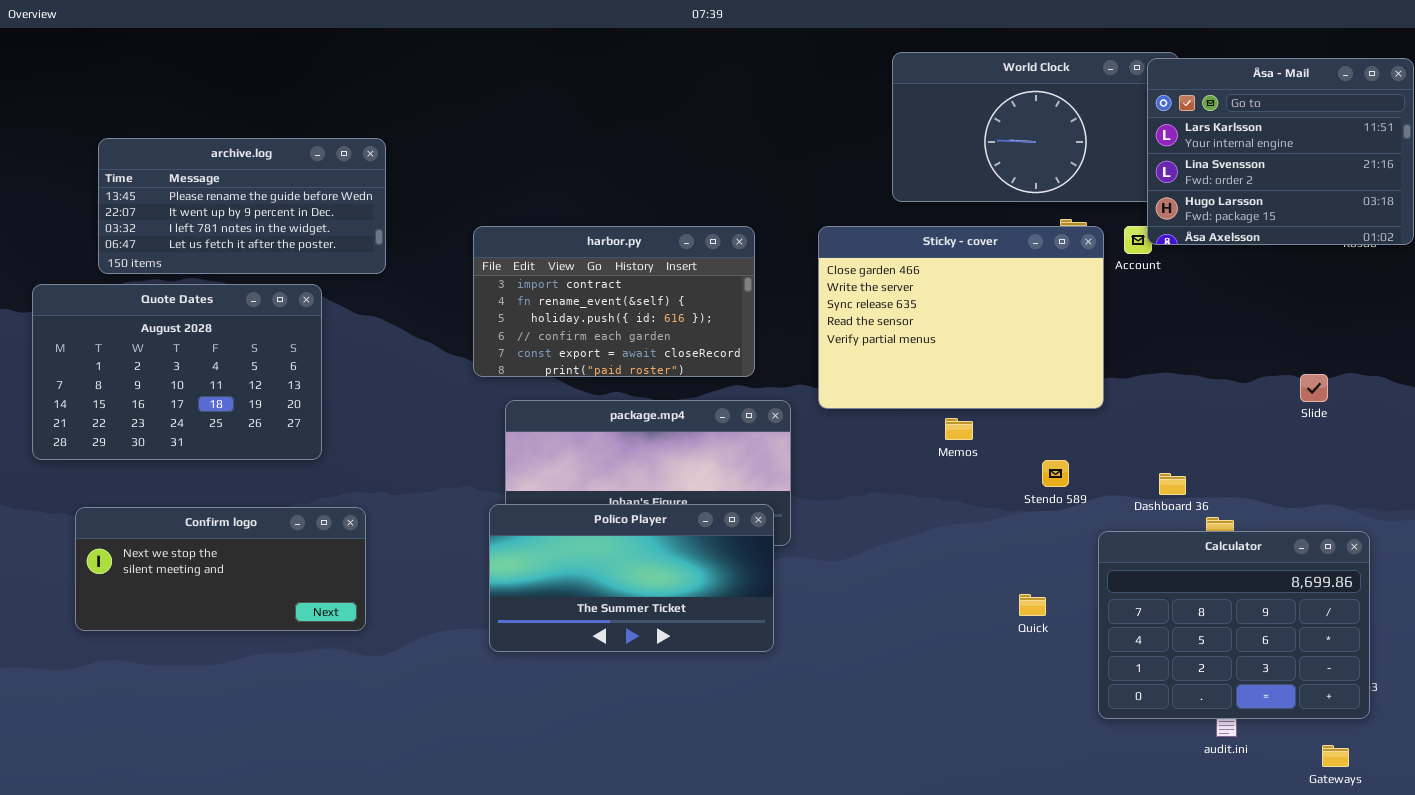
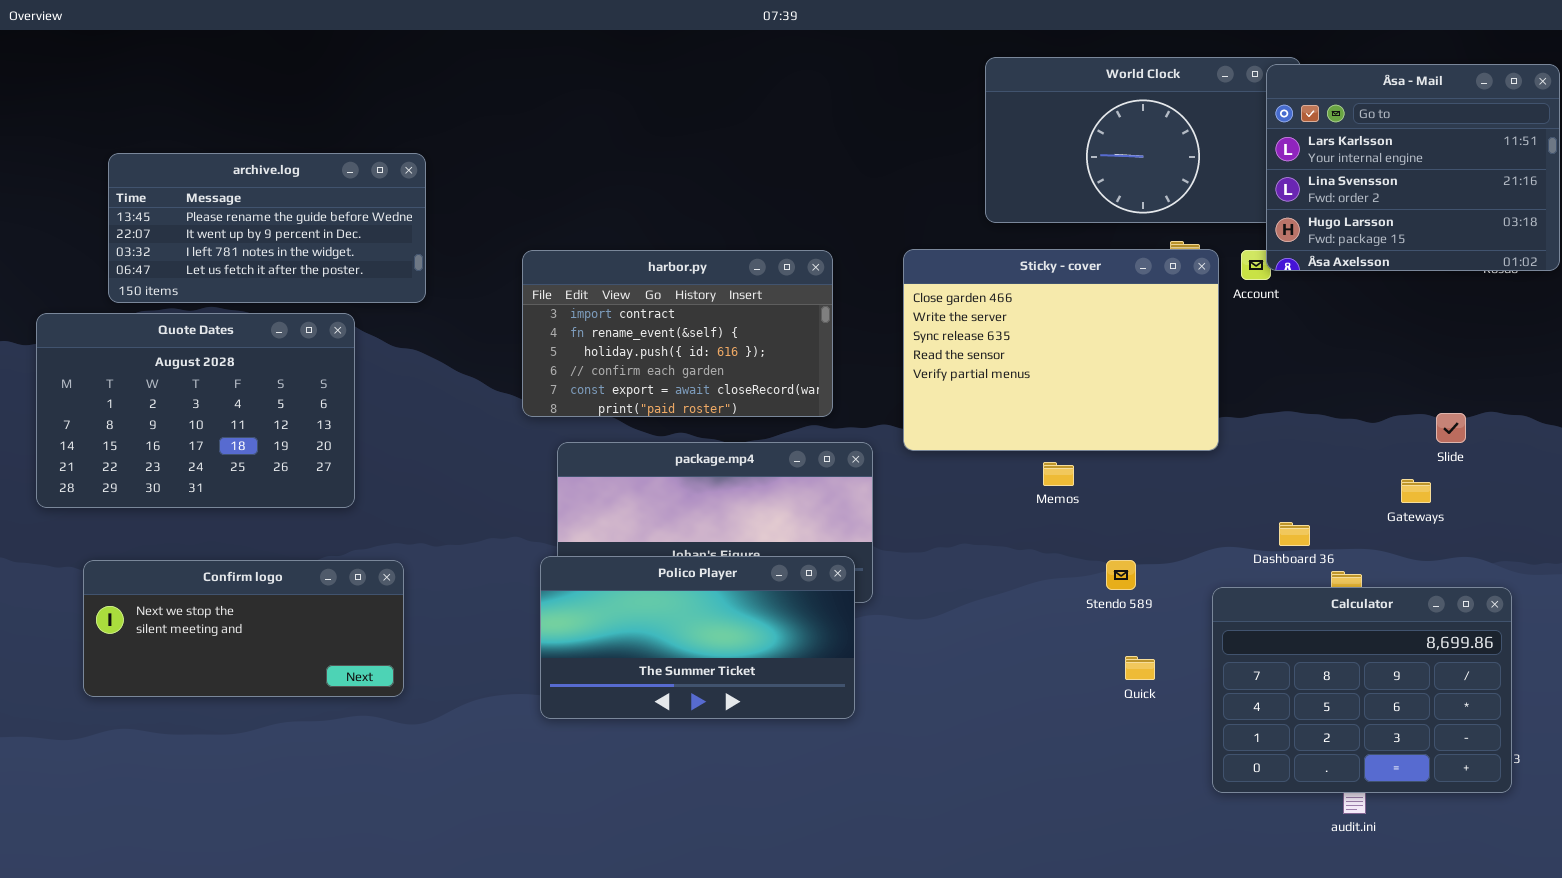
Stendo 589: [1042,460,1069,487] -> [1106,560,1136,590], moved
Gateways: [1322,745,1349,767] -> [1401,479,1431,503], moved

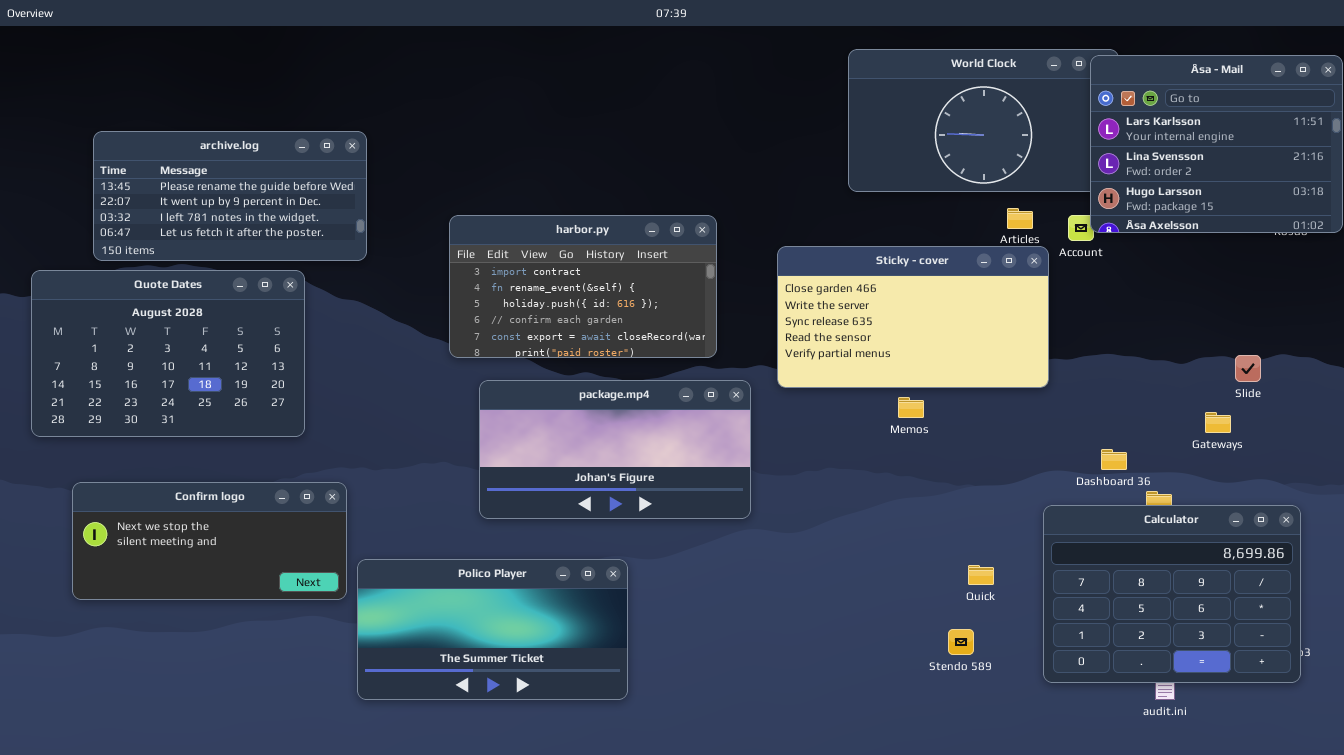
Sticky - cover: [903,249,1219,451] -> [777,246,1049,388], resized
Polico Player: [540,556,855,719] -> [357,559,628,700], moved
Stendo 589: [1106,560,1136,590] -> [948,629,974,655], moved

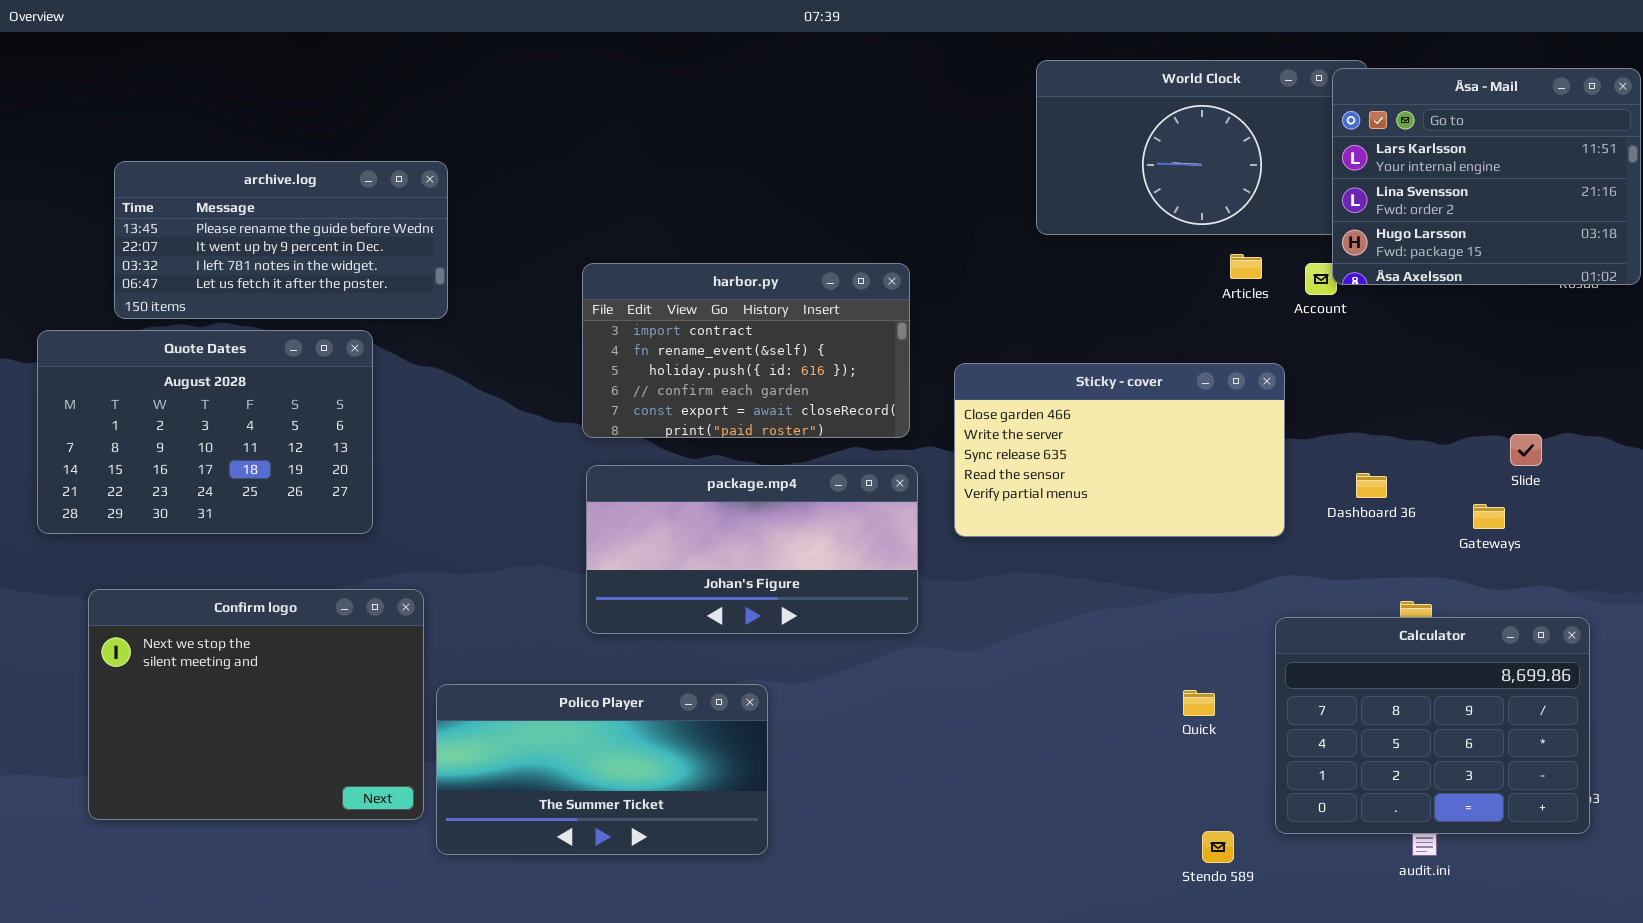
harbor.py: [449,215,717,358] -> [582,263,910,438], moved
Sticky - cover: [777,246,1049,388] -> [954,363,1285,537], moved
Dashboard 36: [1101,449,1127,470] -> [1356,473,1387,498], moved
Confirm logo: [72,482,347,600] -> [88,589,424,820], resized
Stendo 589: [948,629,974,655] -> [1202,831,1234,863], moved

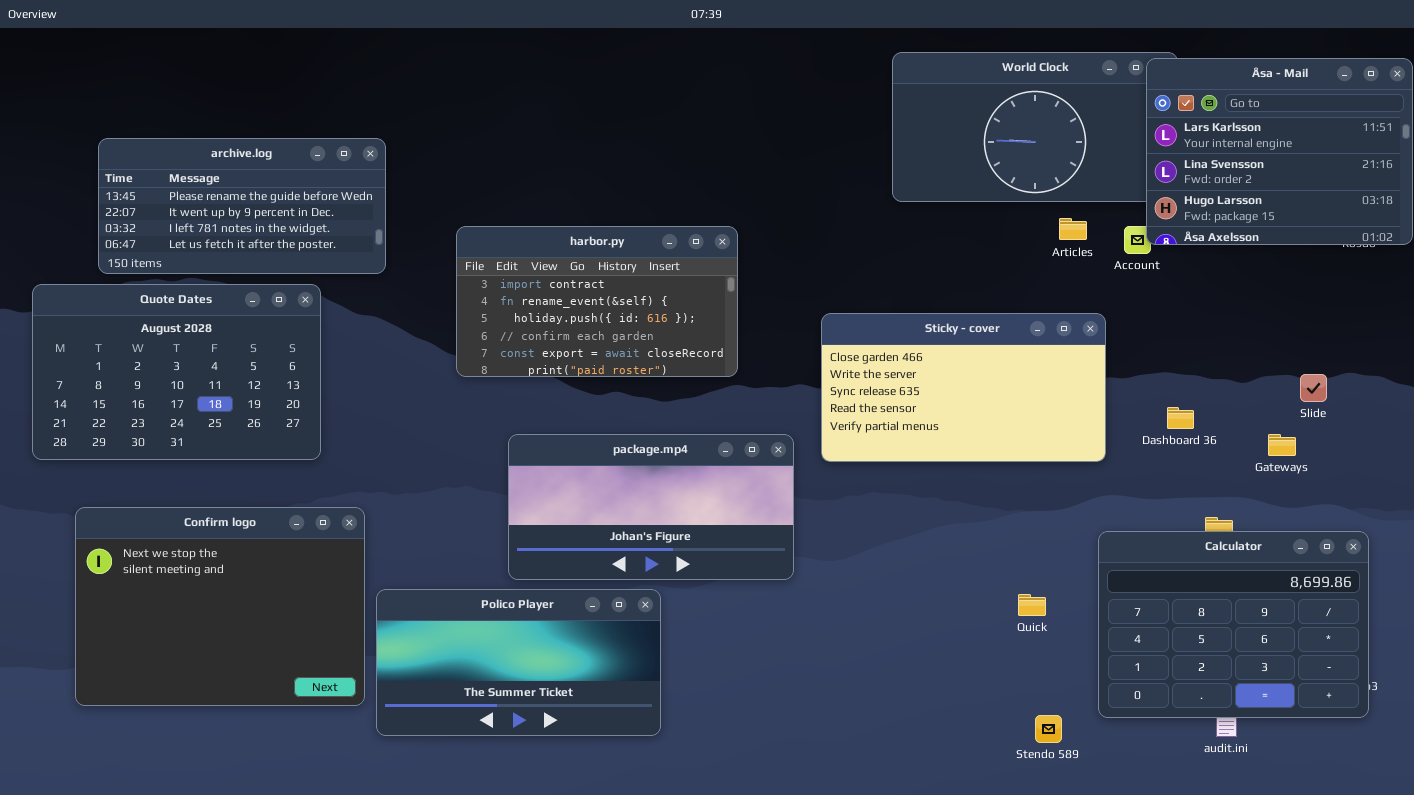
harbor.py: [582,263,910,438] -> [456,226,738,377], moved
package.mp4: [586,465,918,634] -> [508,434,794,580], moved

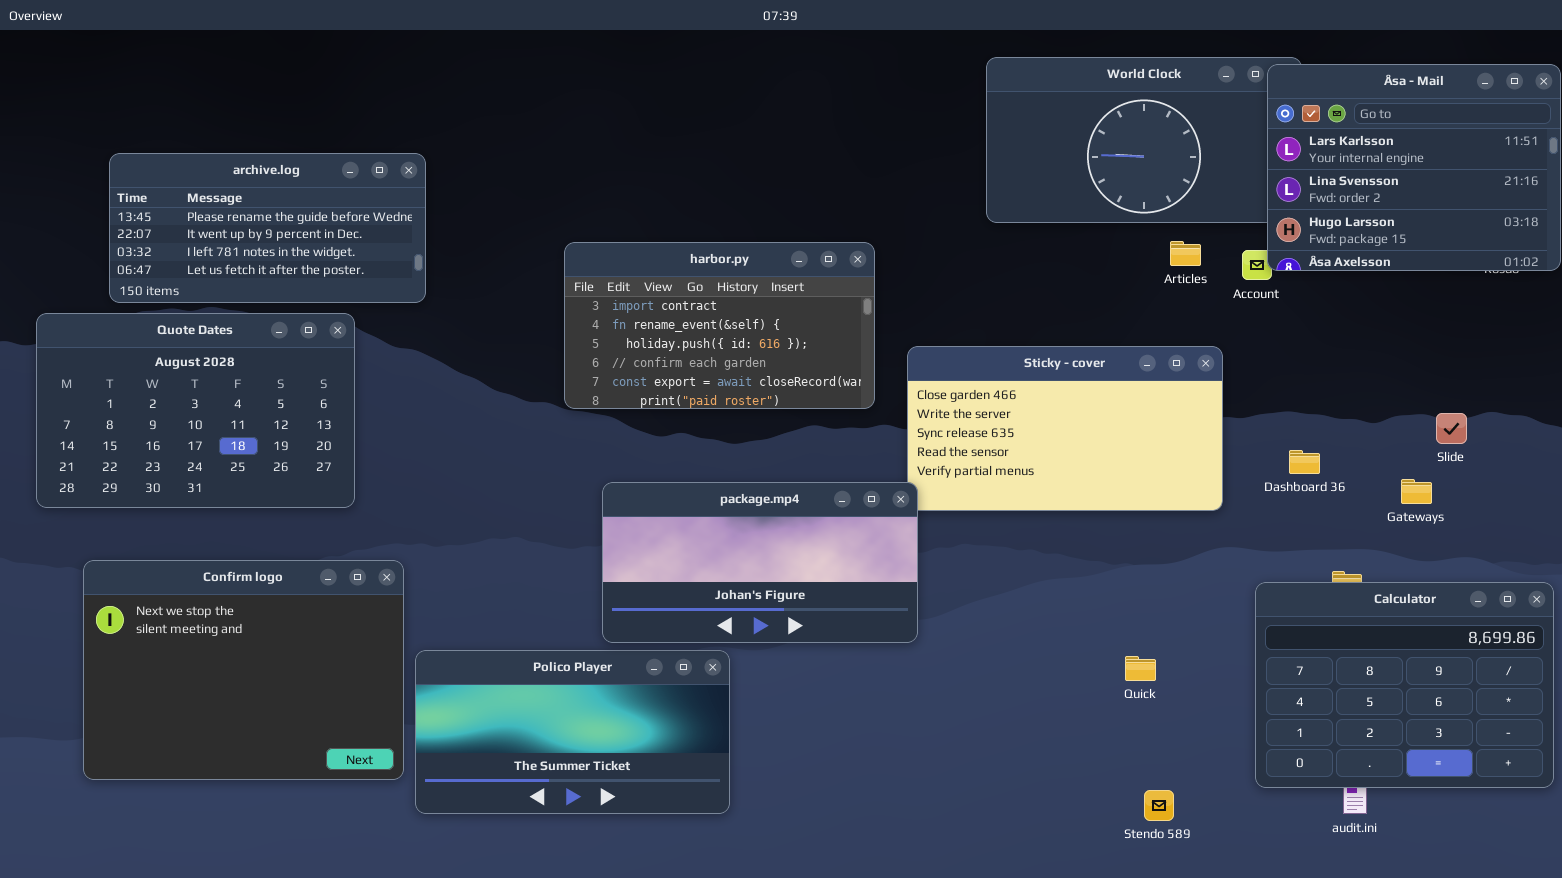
harbor.py: [456,226,738,377] -> [564,242,875,409], moved
package.mp4: [508,434,794,580] -> [602,482,918,643], moved
Calculator: [1098,531,1369,718] -> [1255,582,1554,788], moved

